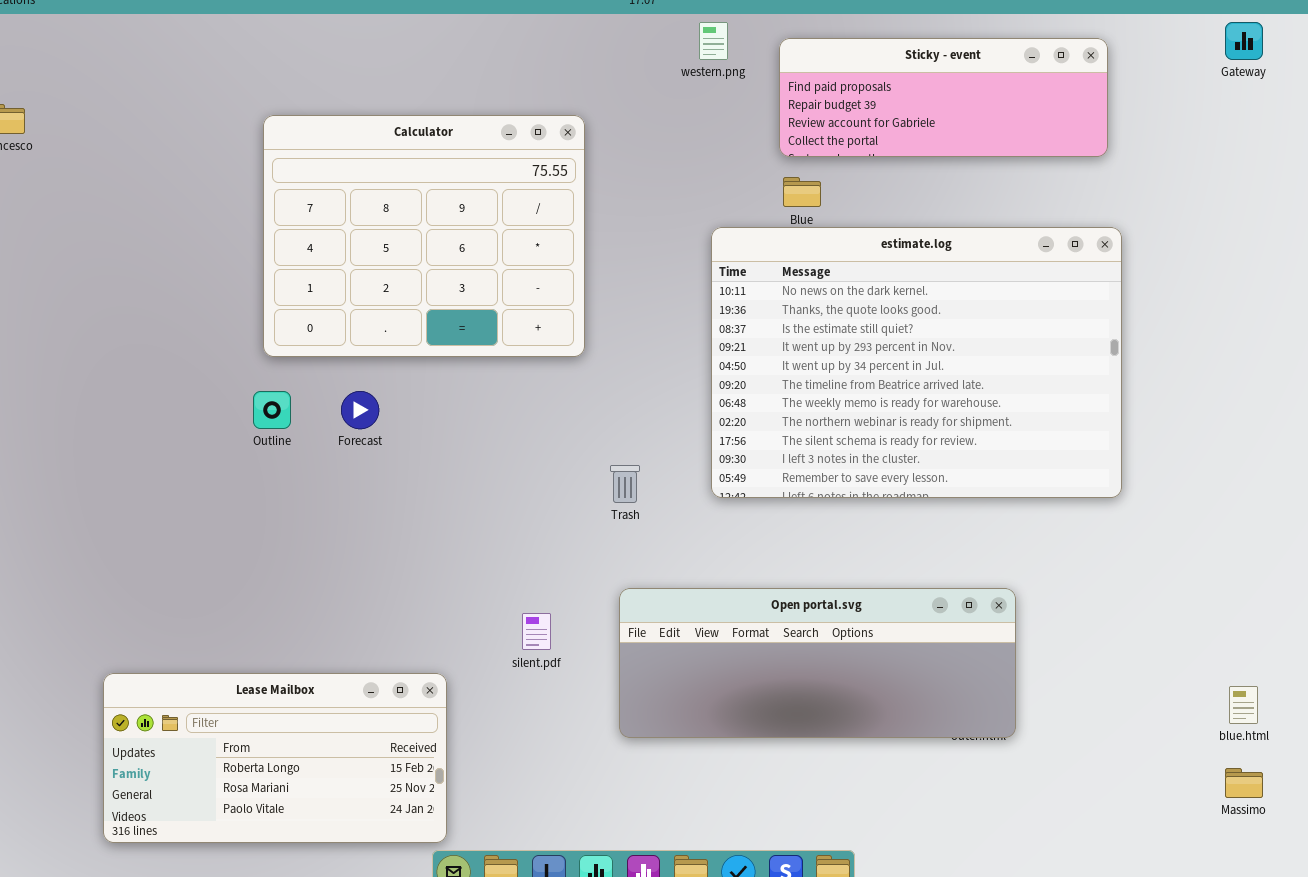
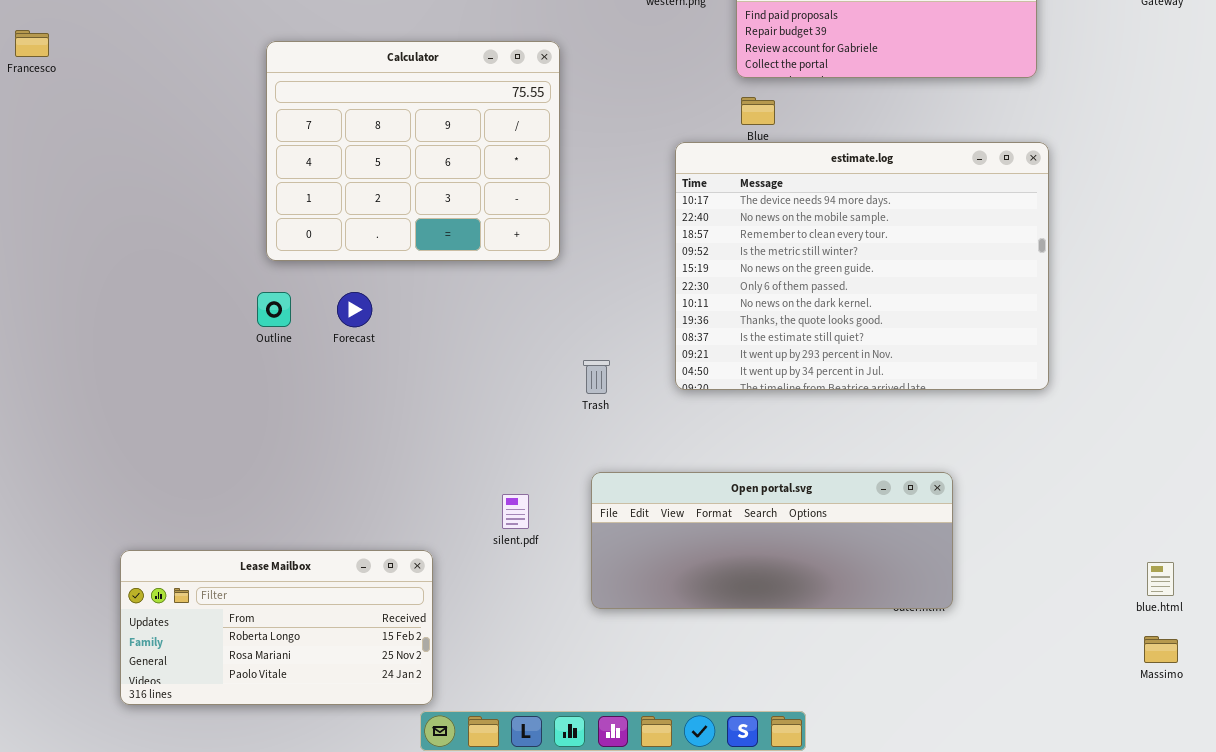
estimate.log: [711,227,1122,498] -> [675,142,1049,390], scrolled up 6 rows

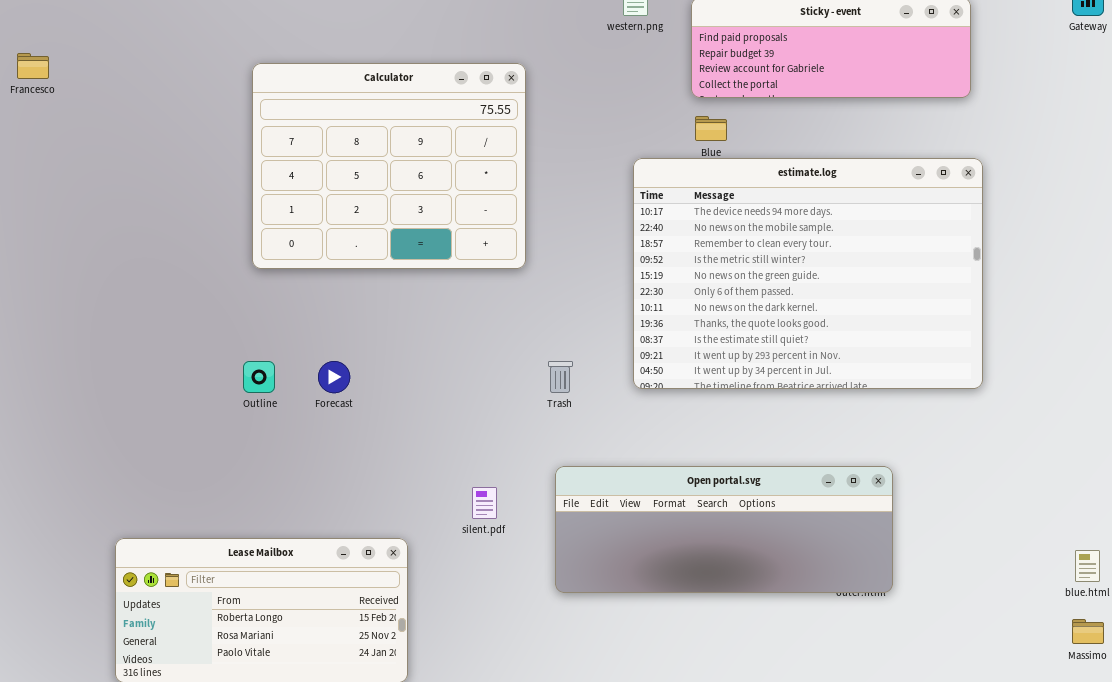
Outline: [257,292,291,327] -> [243,361,275,393], moved
Forecast: [337,292,372,327] -> [318,361,350,393], moved

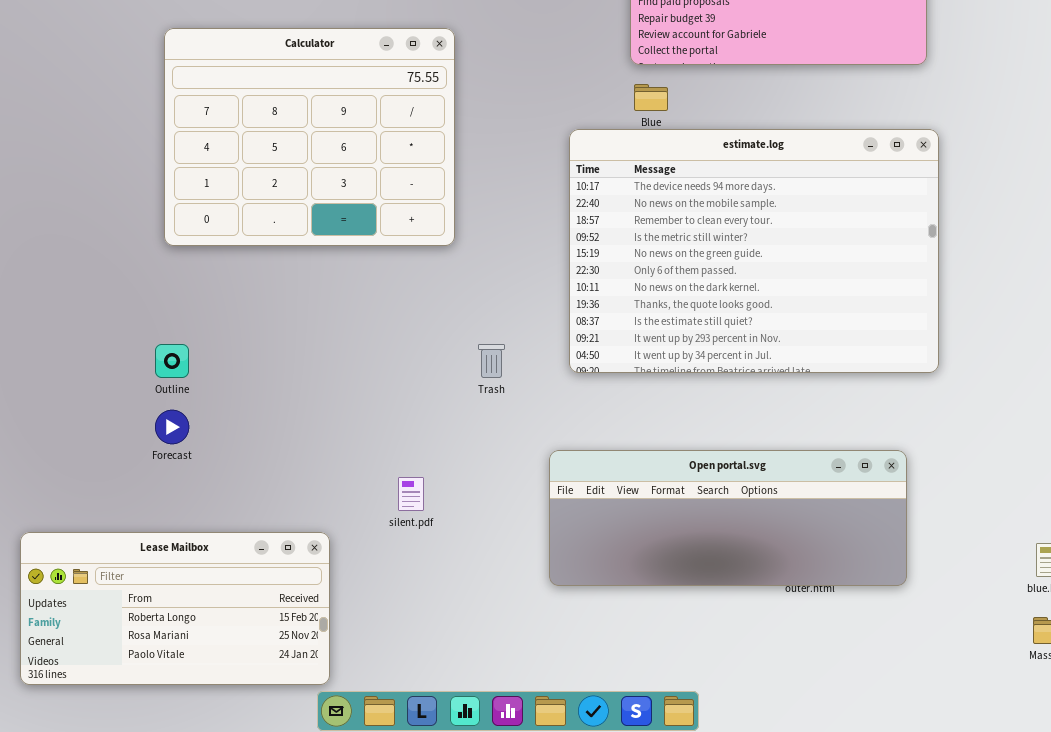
Forecast: [318,361,350,393] -> [155,410,189,444], moved
Open portal.svg: [555,466,893,593] -> [549,450,907,586], moved

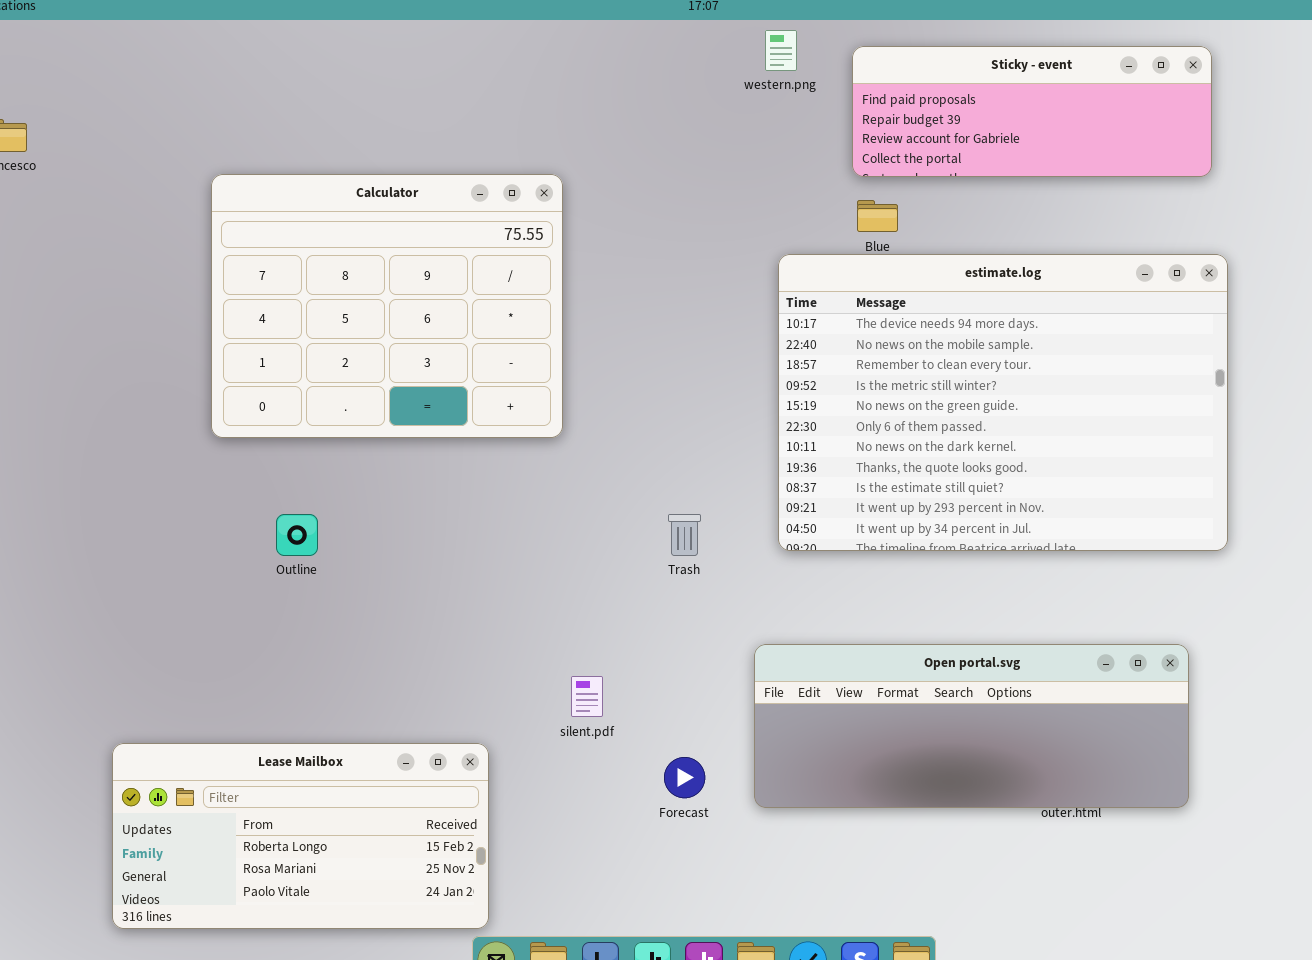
Calculator: [164,28,455,246] -> [211,174,563,438], moved
Forecast: [155,410,189,444] -> [664,757,705,798], moved

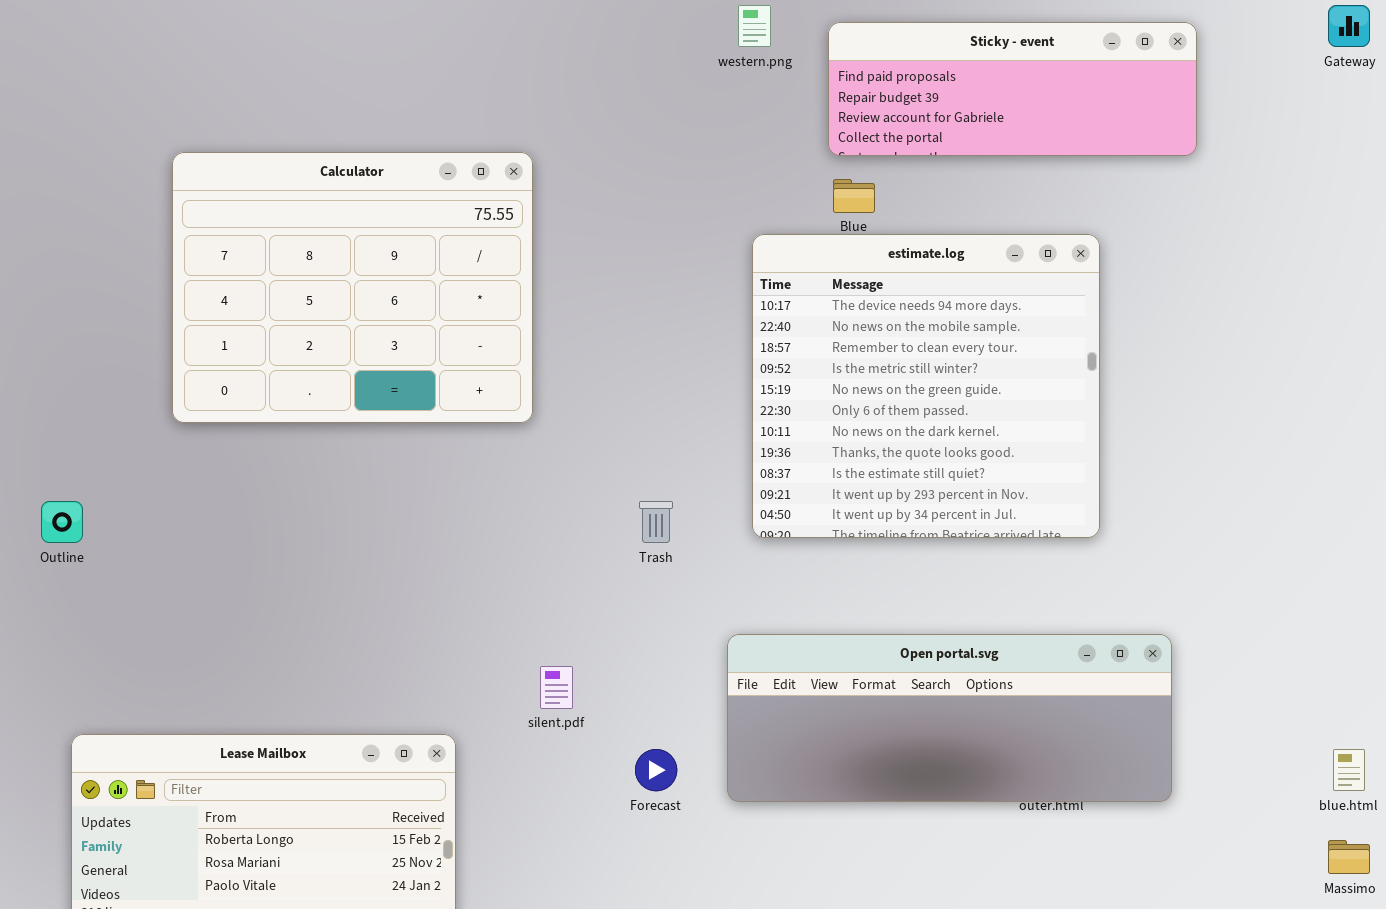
estimate.log: [778,254,1228,551] -> [752,234,1100,538], resized
Outline: [276,514,318,556] -> [41,501,83,543], moved

